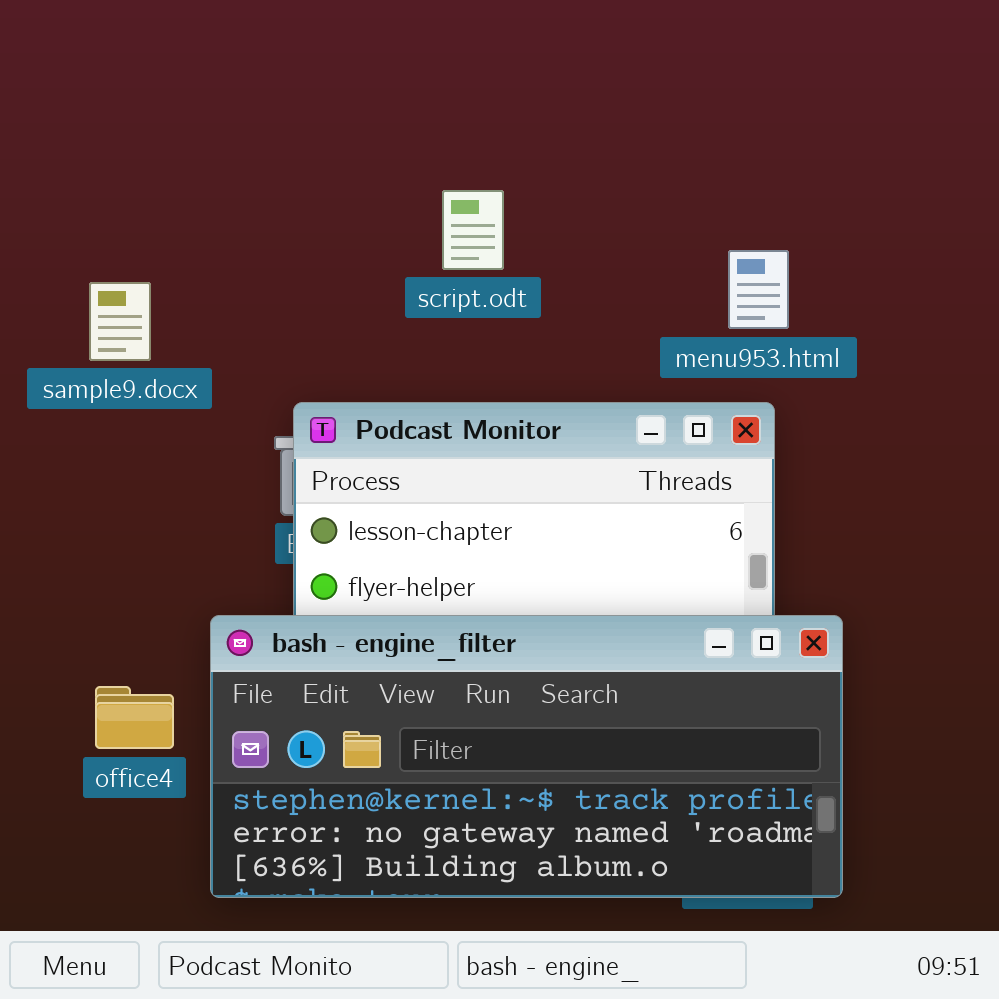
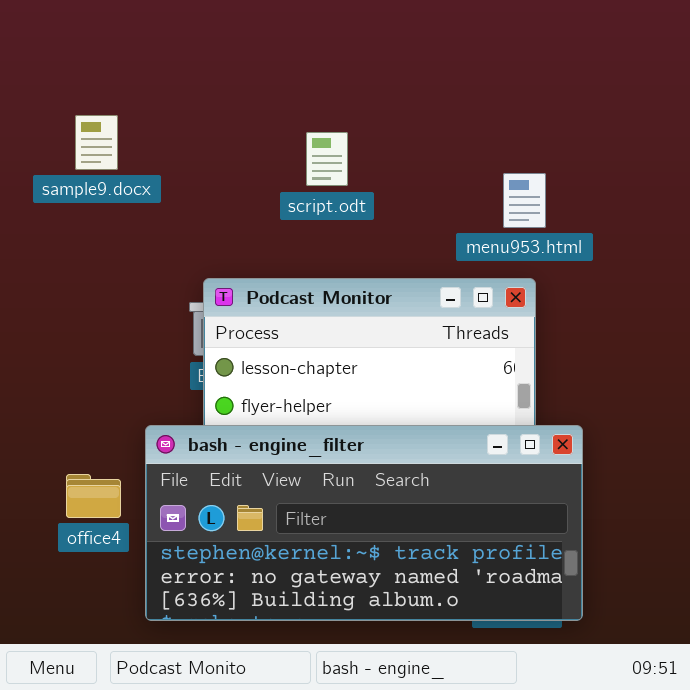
sample9.docx: [89,282,151,361] -> [75,115,118,170], moved

